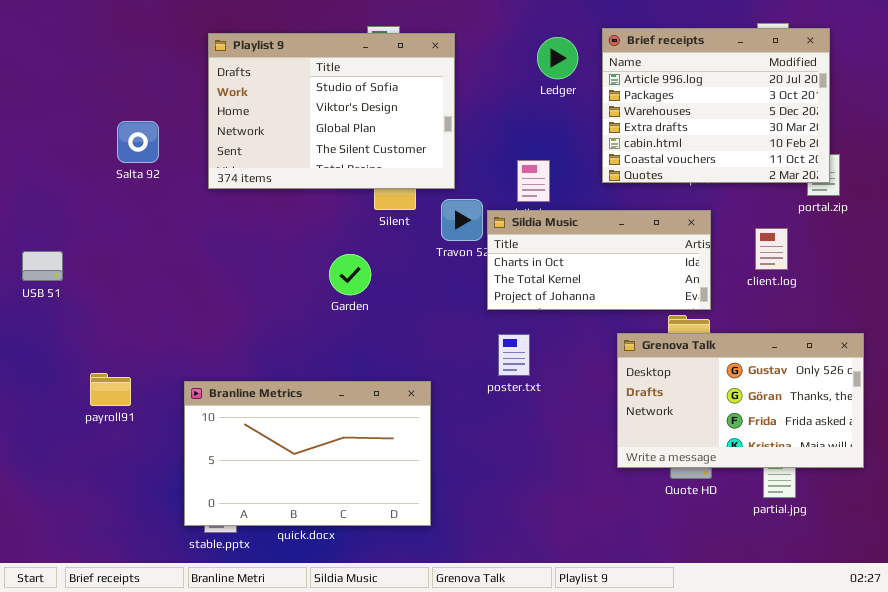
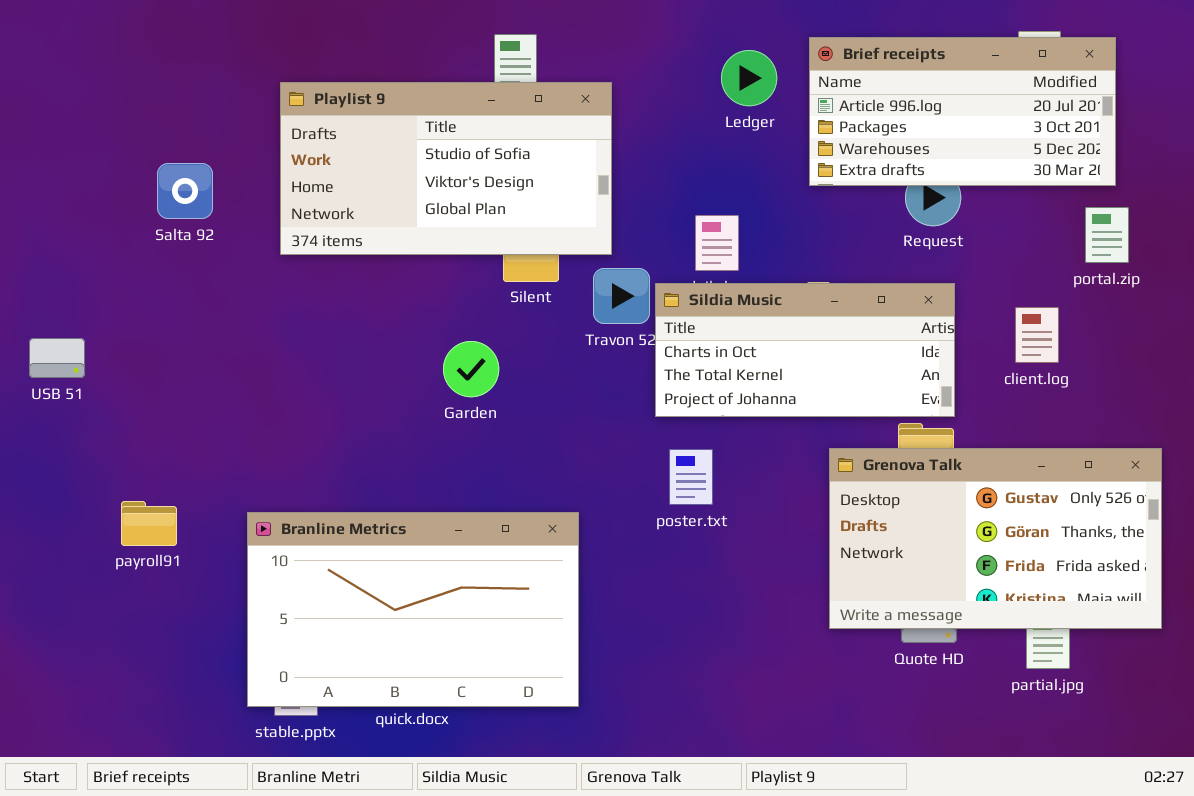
Brief receipts: [602,28,830,183] -> [809,37,1116,186], resized
Playlist 9: [208,33,455,189] -> [280,82,612,255], resized

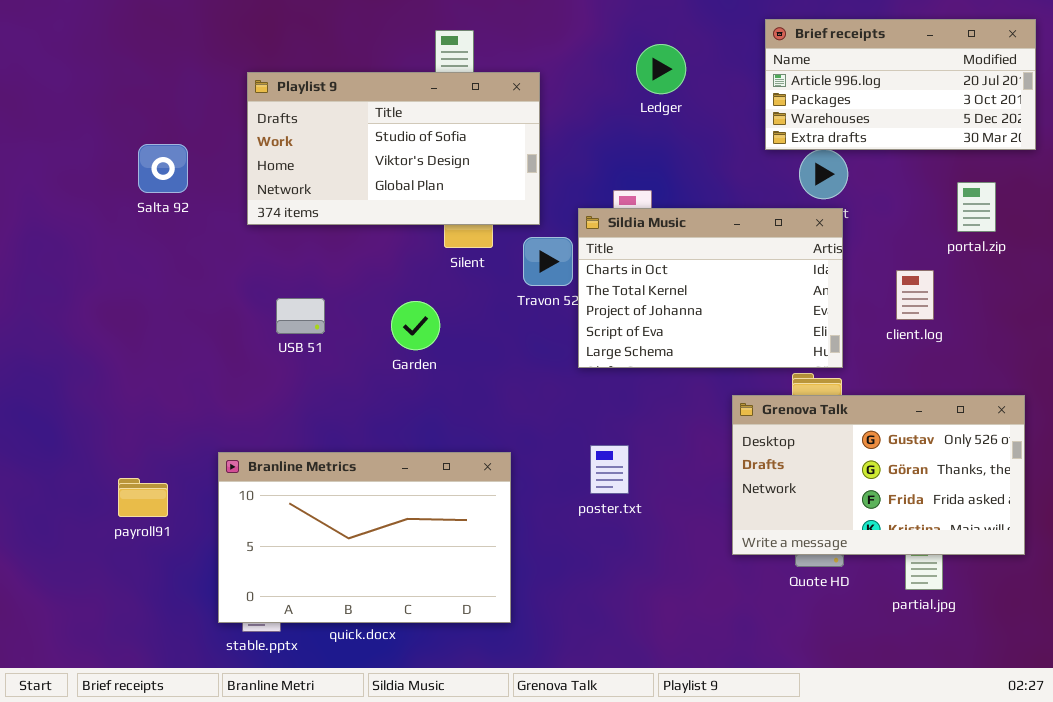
Brief receipts: [809,37,1116,186] -> [765,19,1036,150], moved
Sildia Music: [655,283,955,417] -> [578,208,843,368], resized
USB 51: [29,338,85,378] -> [276,298,325,334], moved
poster.txt: [669,449,713,505] -> [590,445,629,494], moved
payroll91: [121,501,177,546] -> [118,478,168,517], moved

